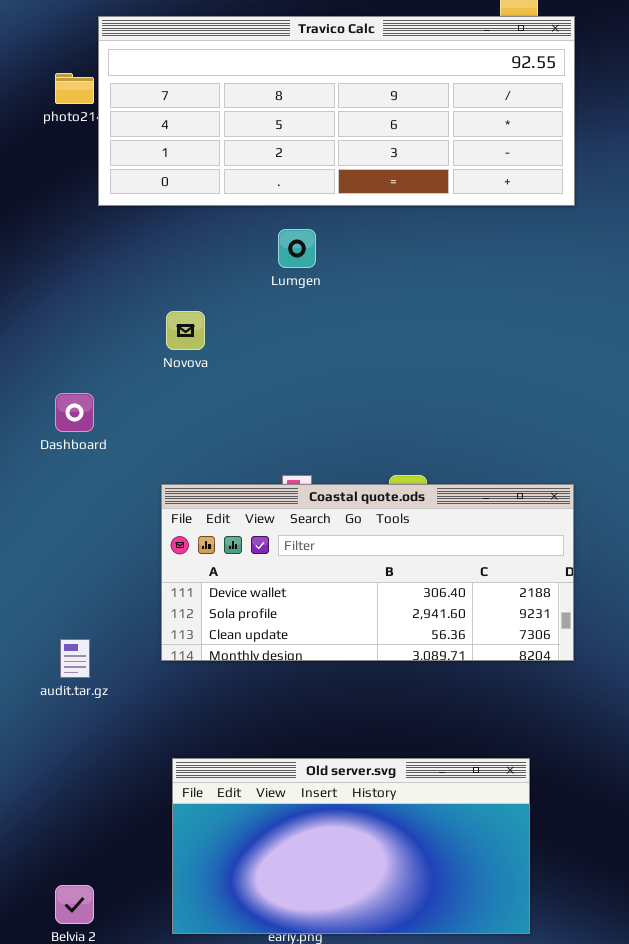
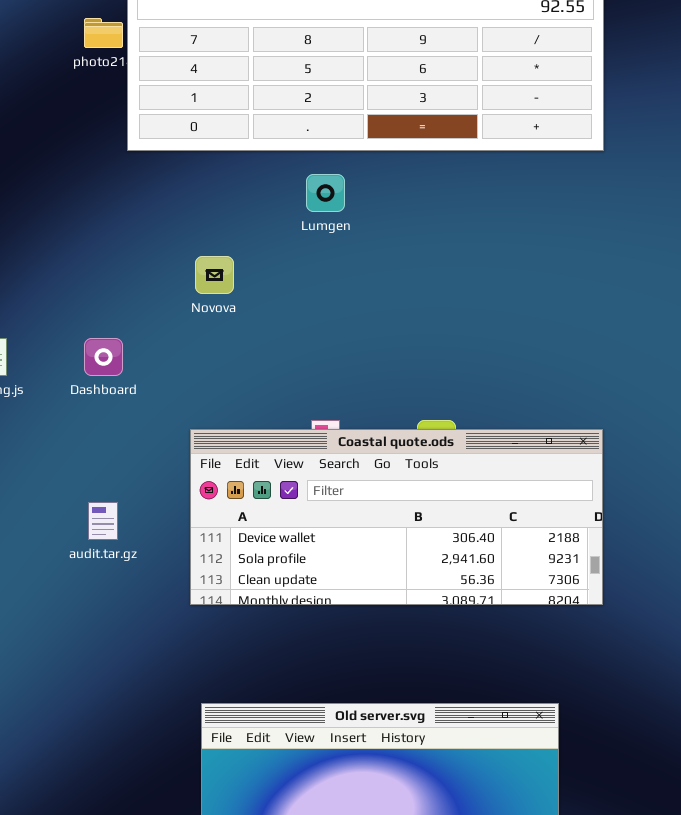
audit.tar.gz: [60,639,90,678] -> [88,502,118,540], moved

